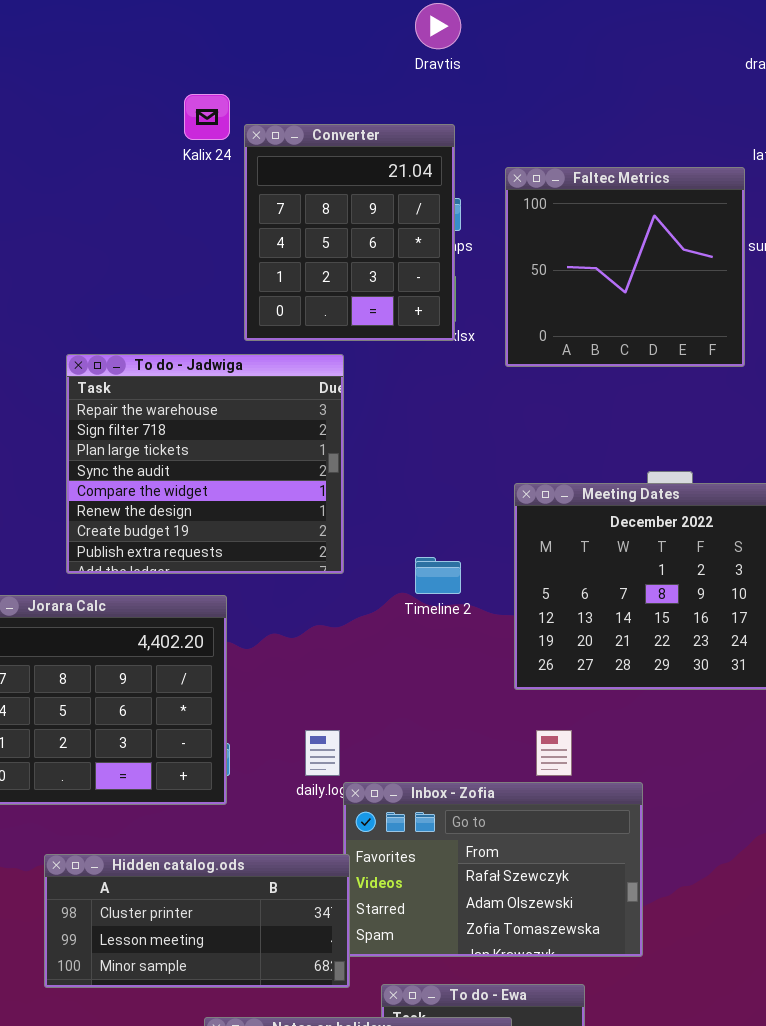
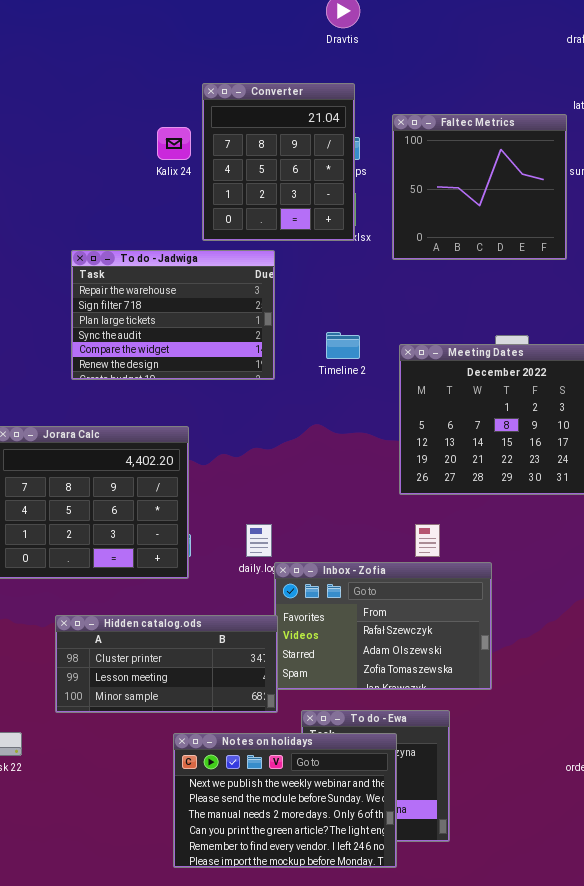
Kalix 24: [184,94,230,140] -> [157,127,191,160], moved
To do - Jadwiga: [66,354,344,574] -> [71,250,275,380], resized
Timeline 2: [415,557,461,594] -> [326,332,360,359], moved

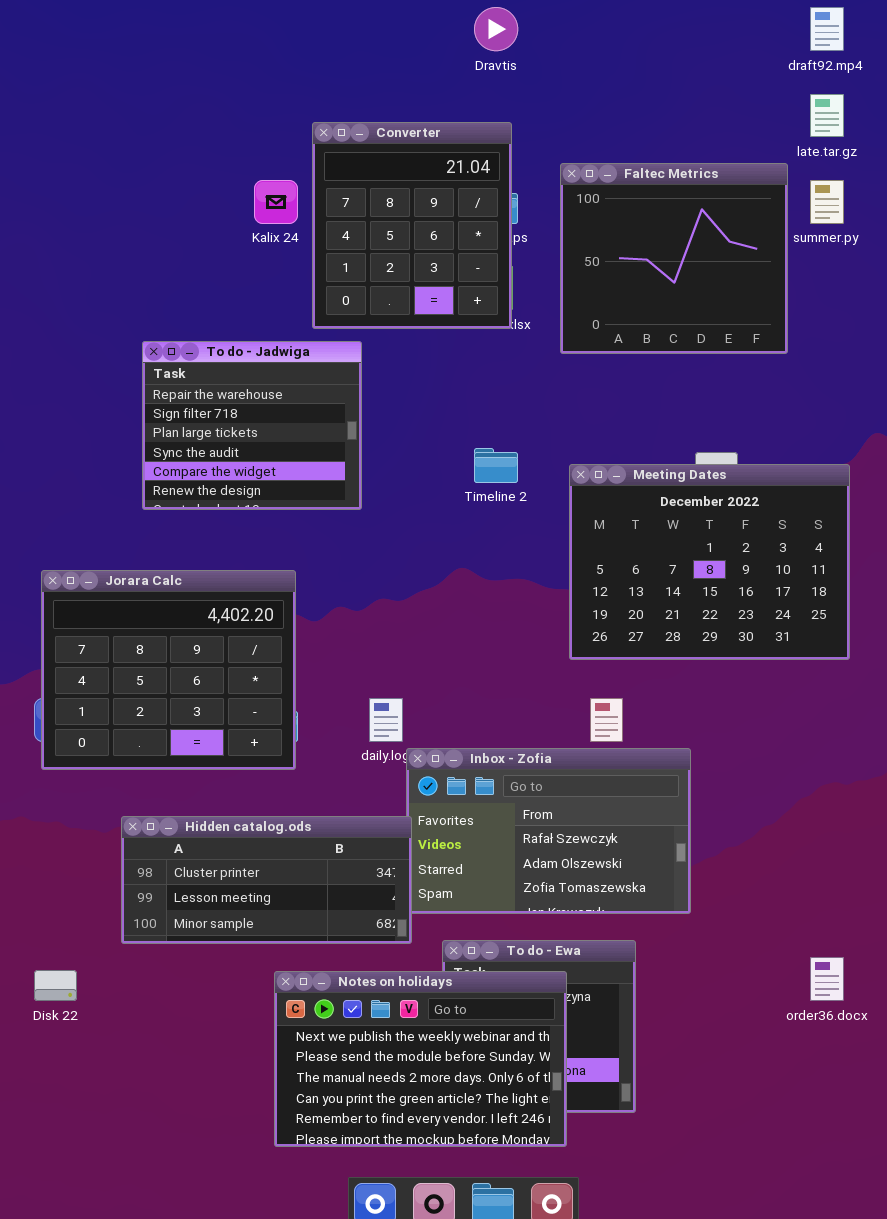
To do - Jadwiga: [71,250,275,380] -> [142,341,362,510], resized

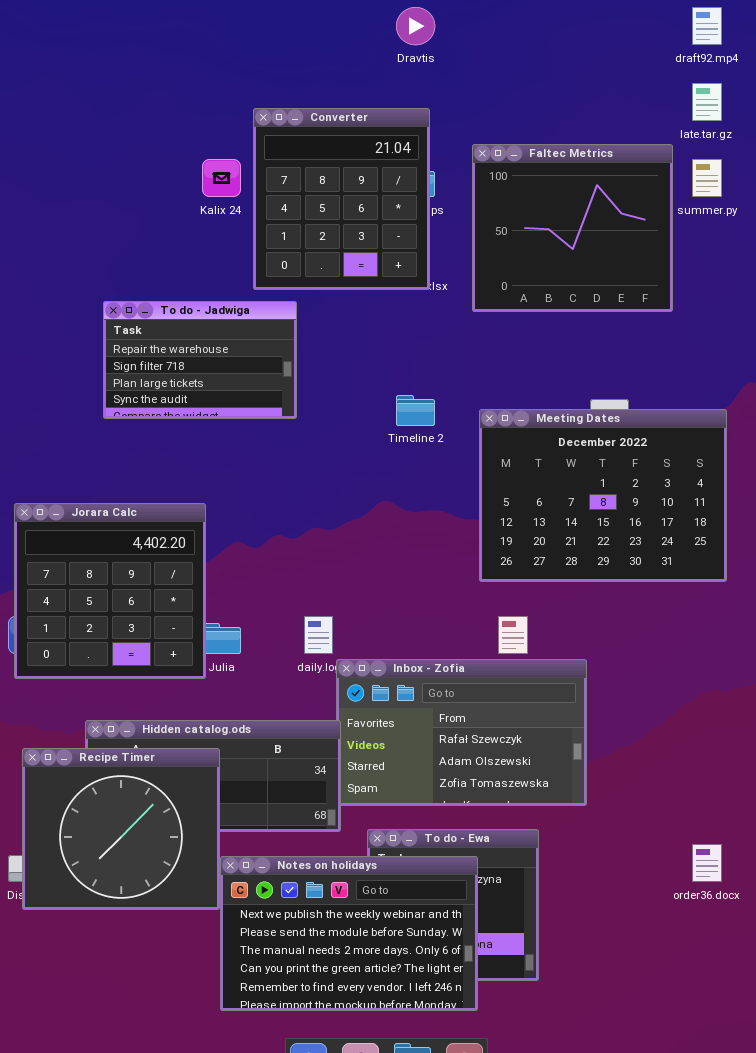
To do - Jadwiga: [142,341,362,510] -> [103,301,297,419], resized
Jorara Calc: [41,570,296,770] -> [14,503,206,679], resized
Recipe Timer: none -> [22,748,220,910], opened

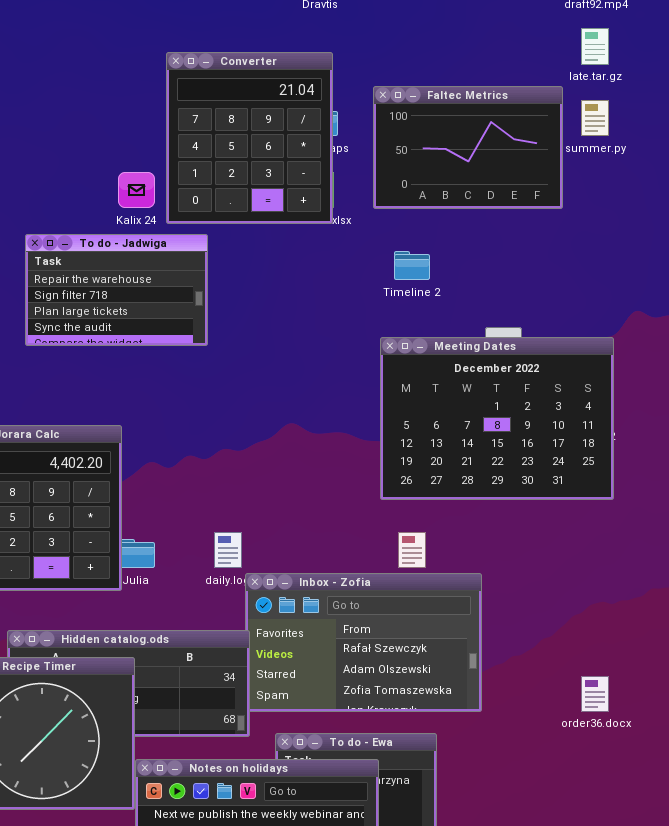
Faltec Metrics: [472,144,673,312] -> [373,86,563,209], resized
Kalix 24: [202,159,241,197] -> [118,172,155,208], moved
Timeline 2: [396,395,435,426] -> [394,251,430,280], moved
order36.docx: [692,844,722,882] -> [581,676,609,712], moved

